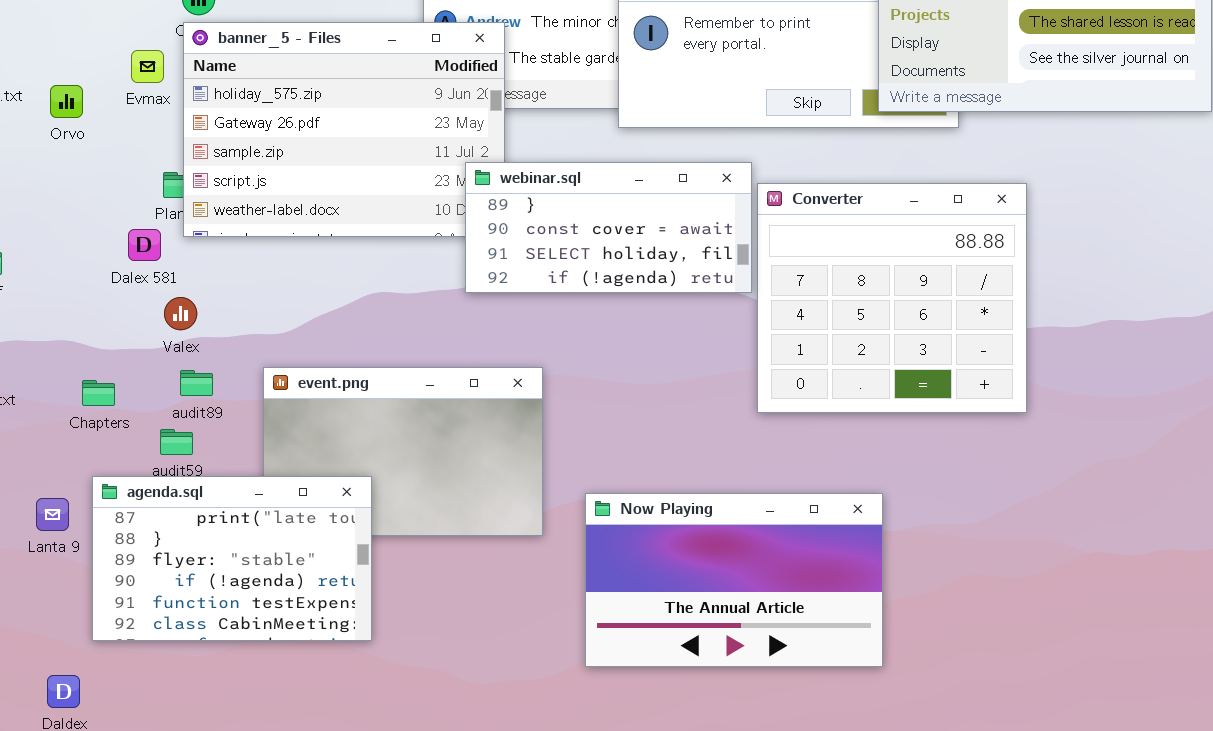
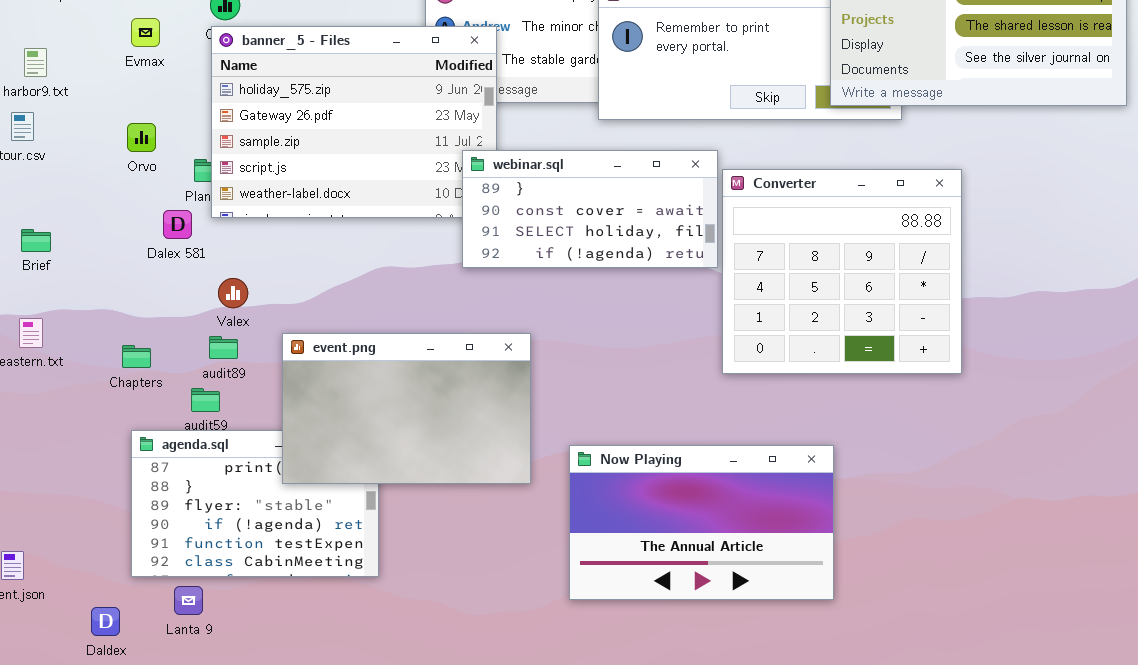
Evmax: [131,50,164,83] -> [131,18,160,47], moved
Orvo: [50,85,83,118] -> [127,123,156,152], moved
Valex: [164,297,197,330] -> [218,278,248,308], moved
event.png: [263,367,543,536] -> [282,333,531,484], raised
Lanta 9: [36,498,69,531] -> [174,586,203,615], moved

